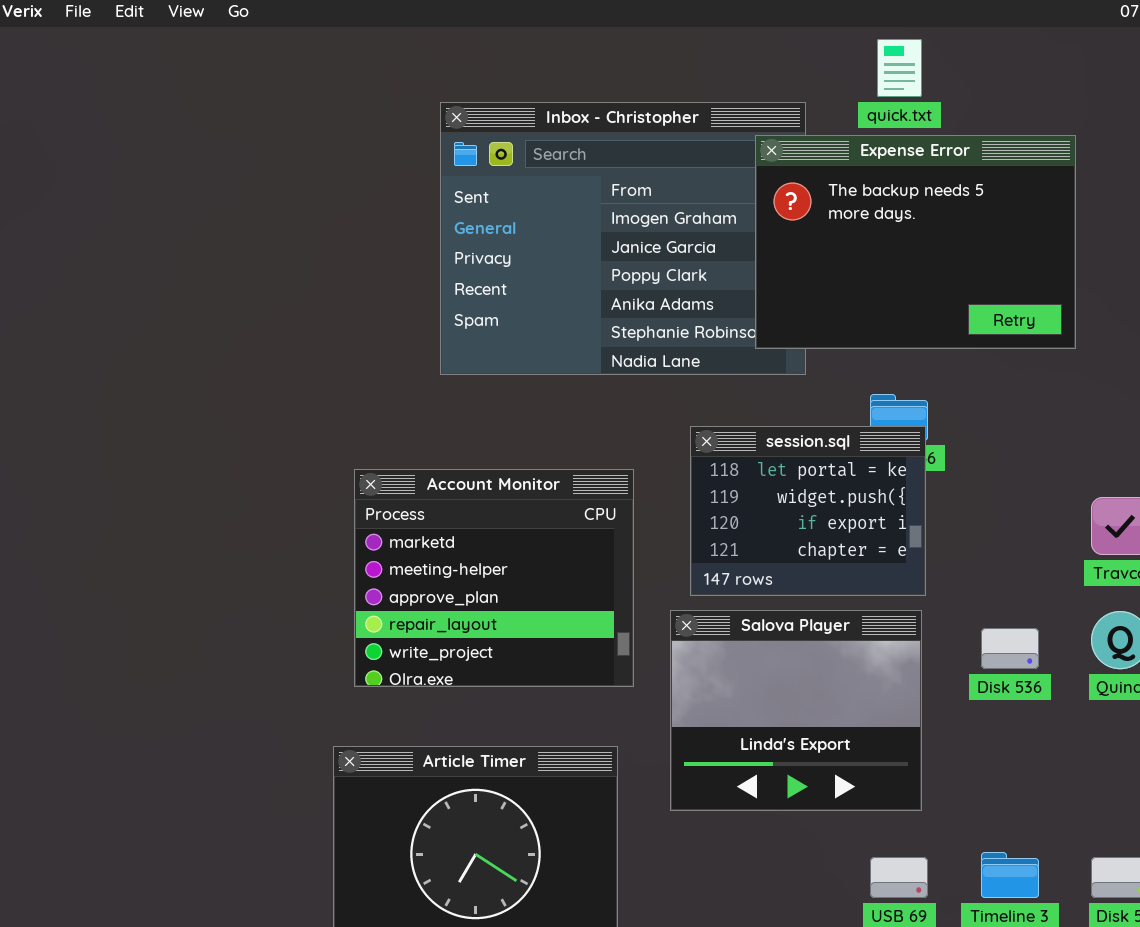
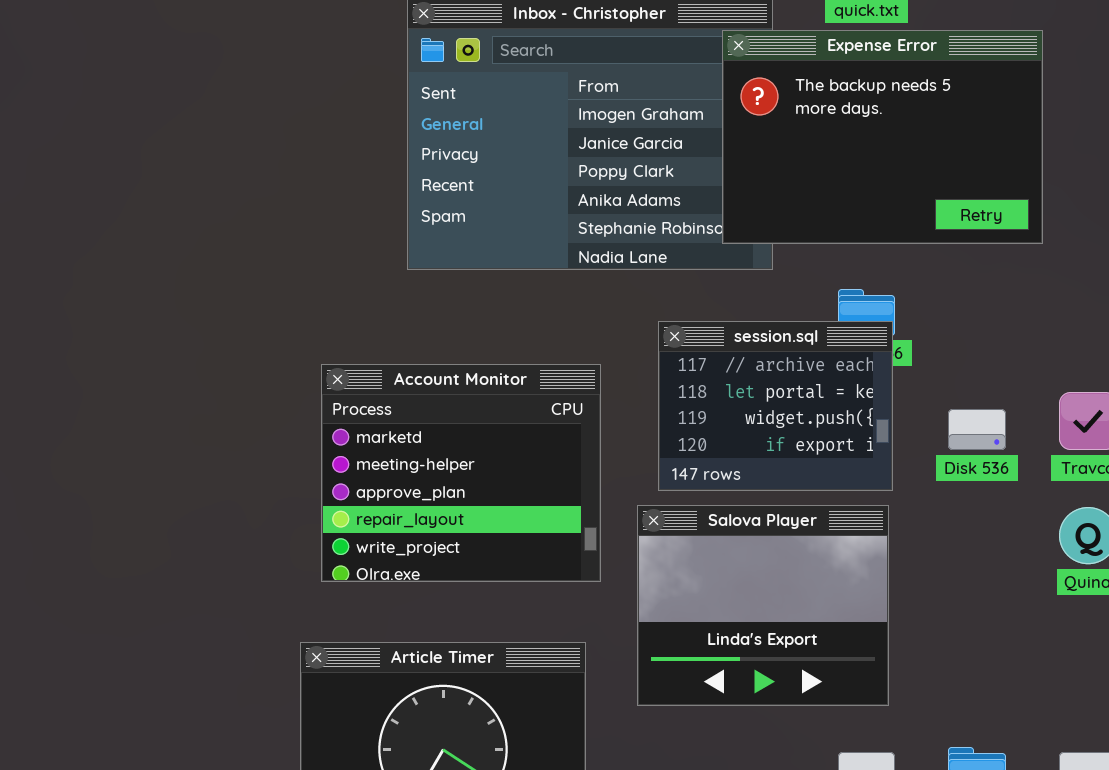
session.sql: [690,426,926,596] -> [658,321,893,491], scrolled up 1 row
Disk 536: [981,628,1039,669] -> [948,409,1006,450], moved

